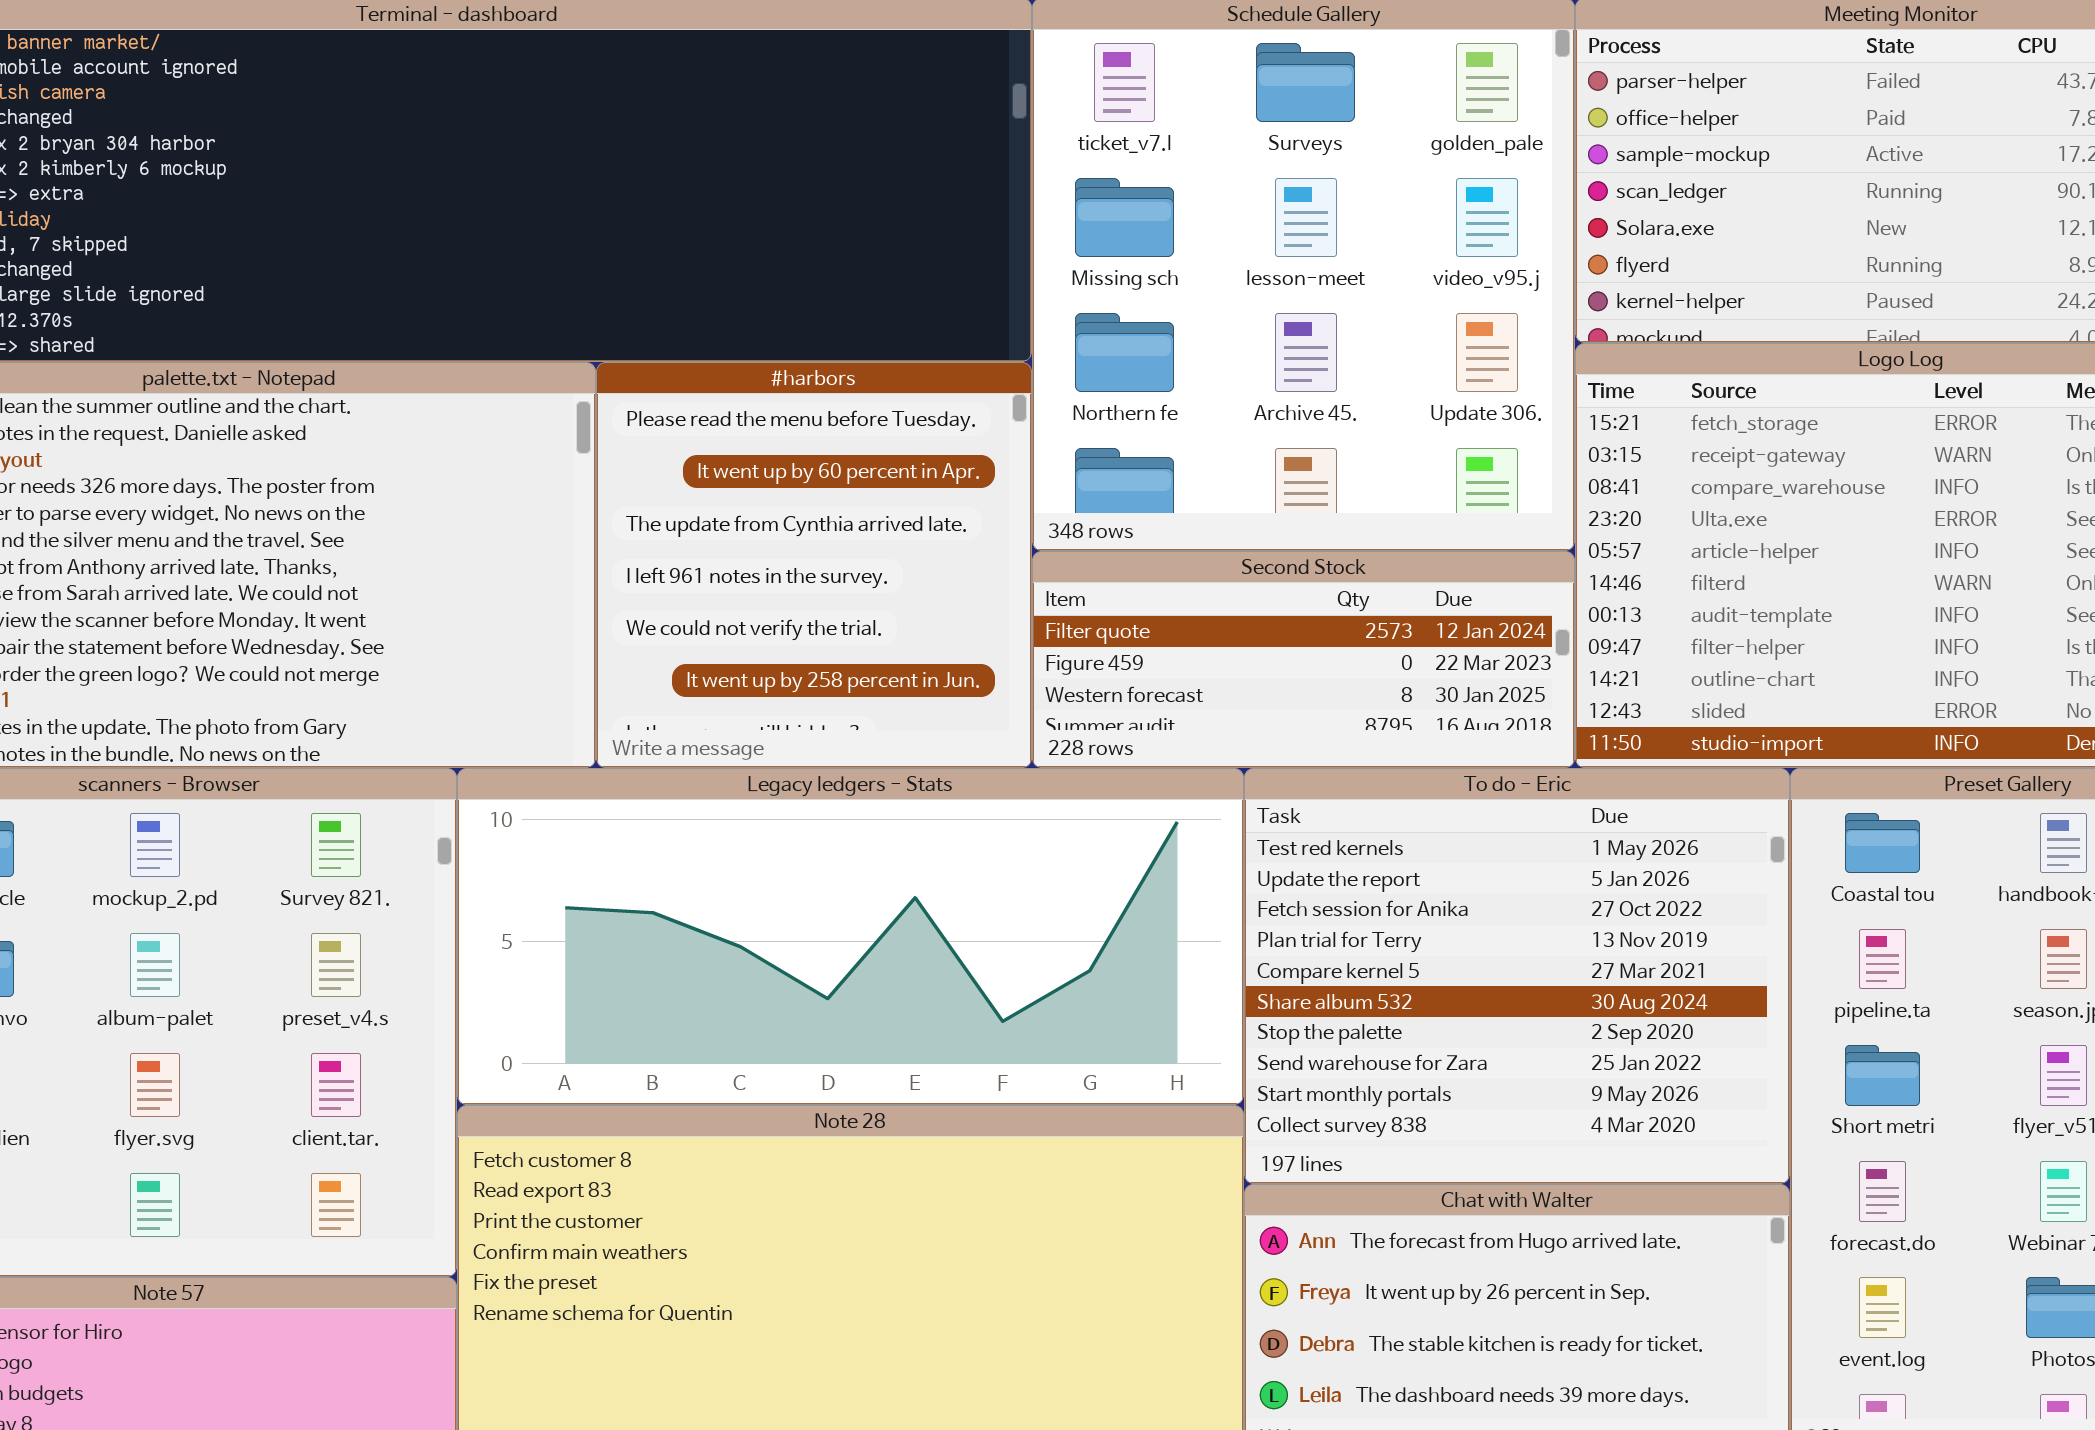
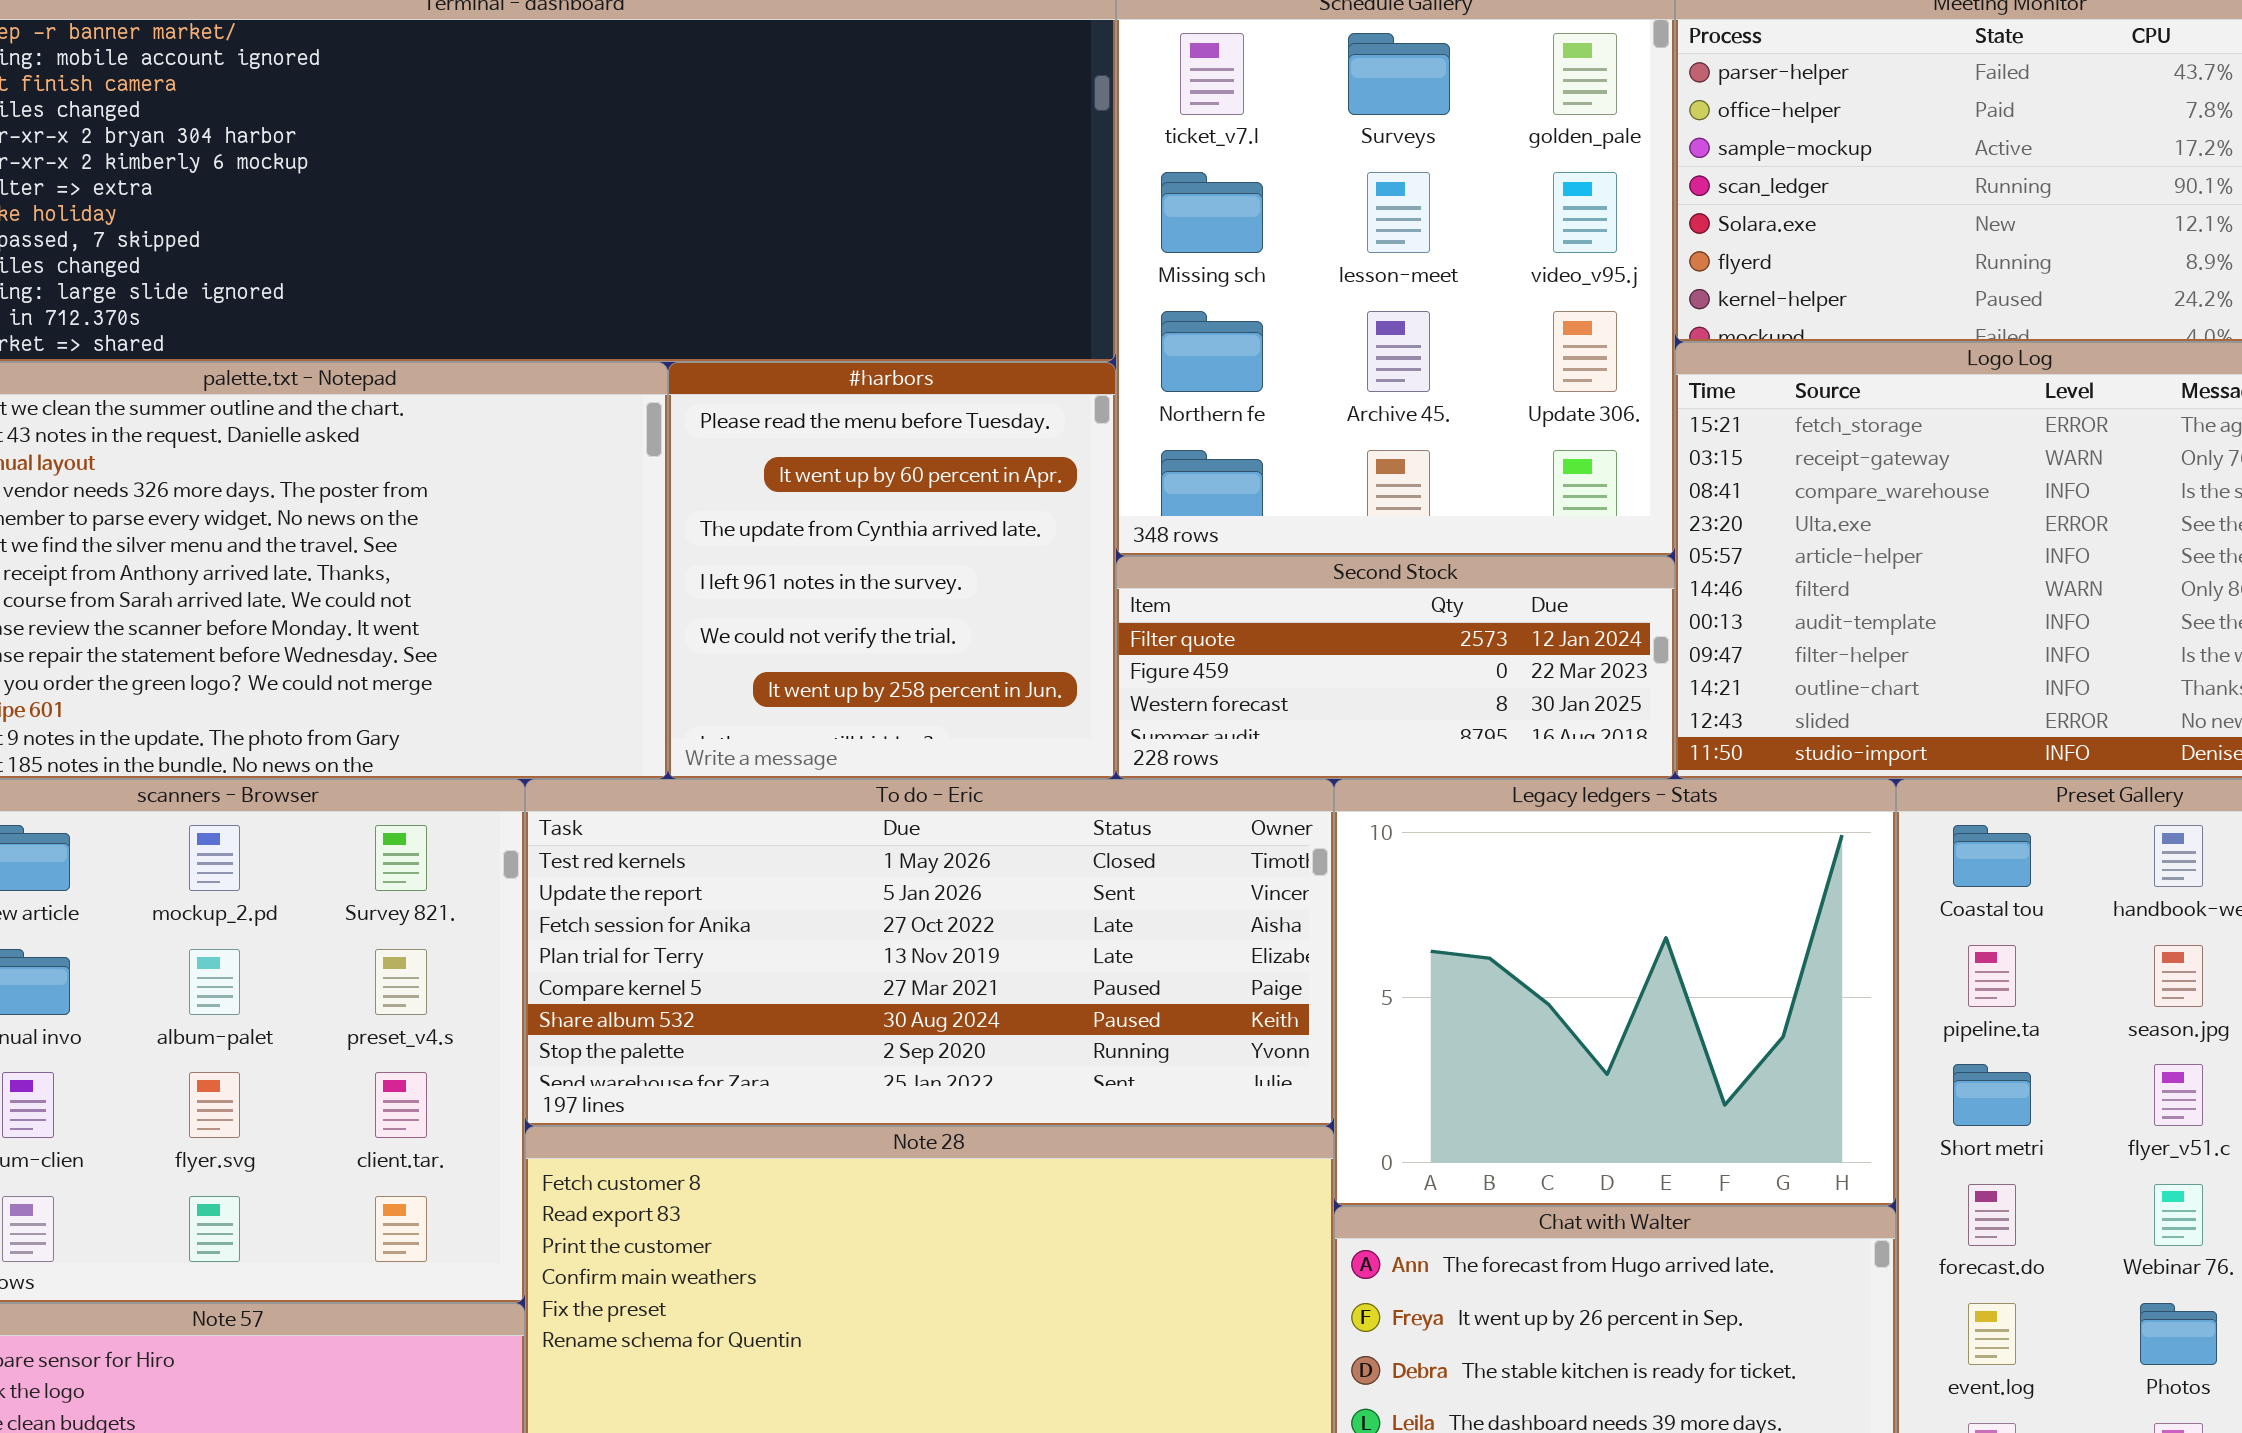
Legacy ledgers - Stats: [457,768,1244,1105] -> [1334,779,1896,1206], moved, resized
To do - Eric: [1244,768,1790,1184] -> [525,779,1334,1126], moved, resized

